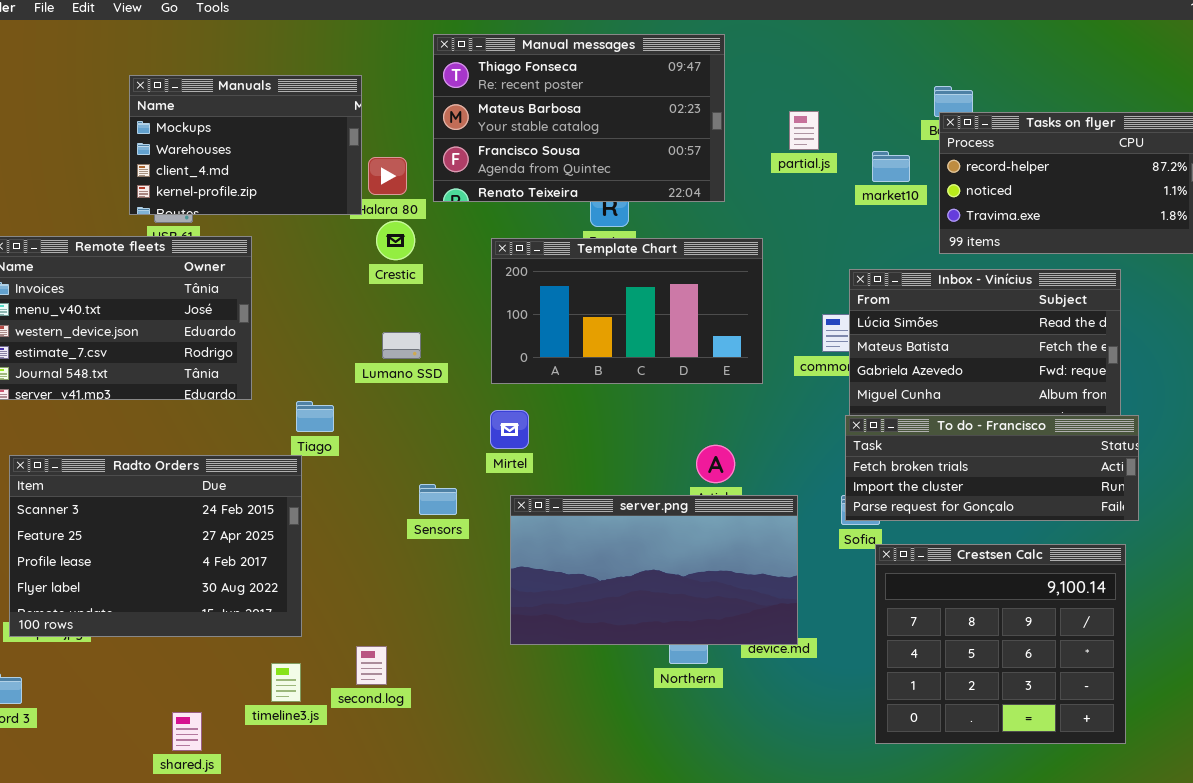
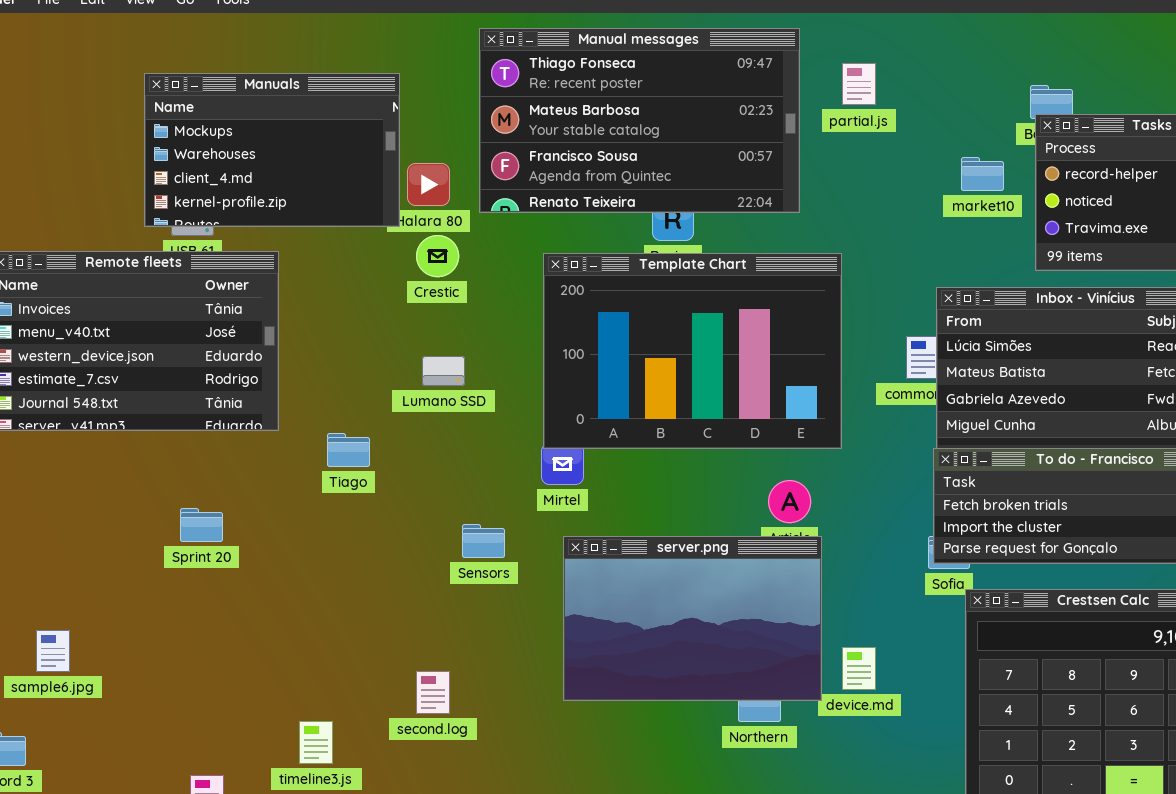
partial.js: [789,111,819,150] -> [842,63,876,105], moved
Template Chart: [491,238,763,384] -> [543,253,842,449], resized
Radto Orders: [9,455,302,637] -> none, closed
server.png: [510,495,798,645] -> [563,536,822,701], resized
second.log: [356,646,387,685] -> [416,671,450,714], moved

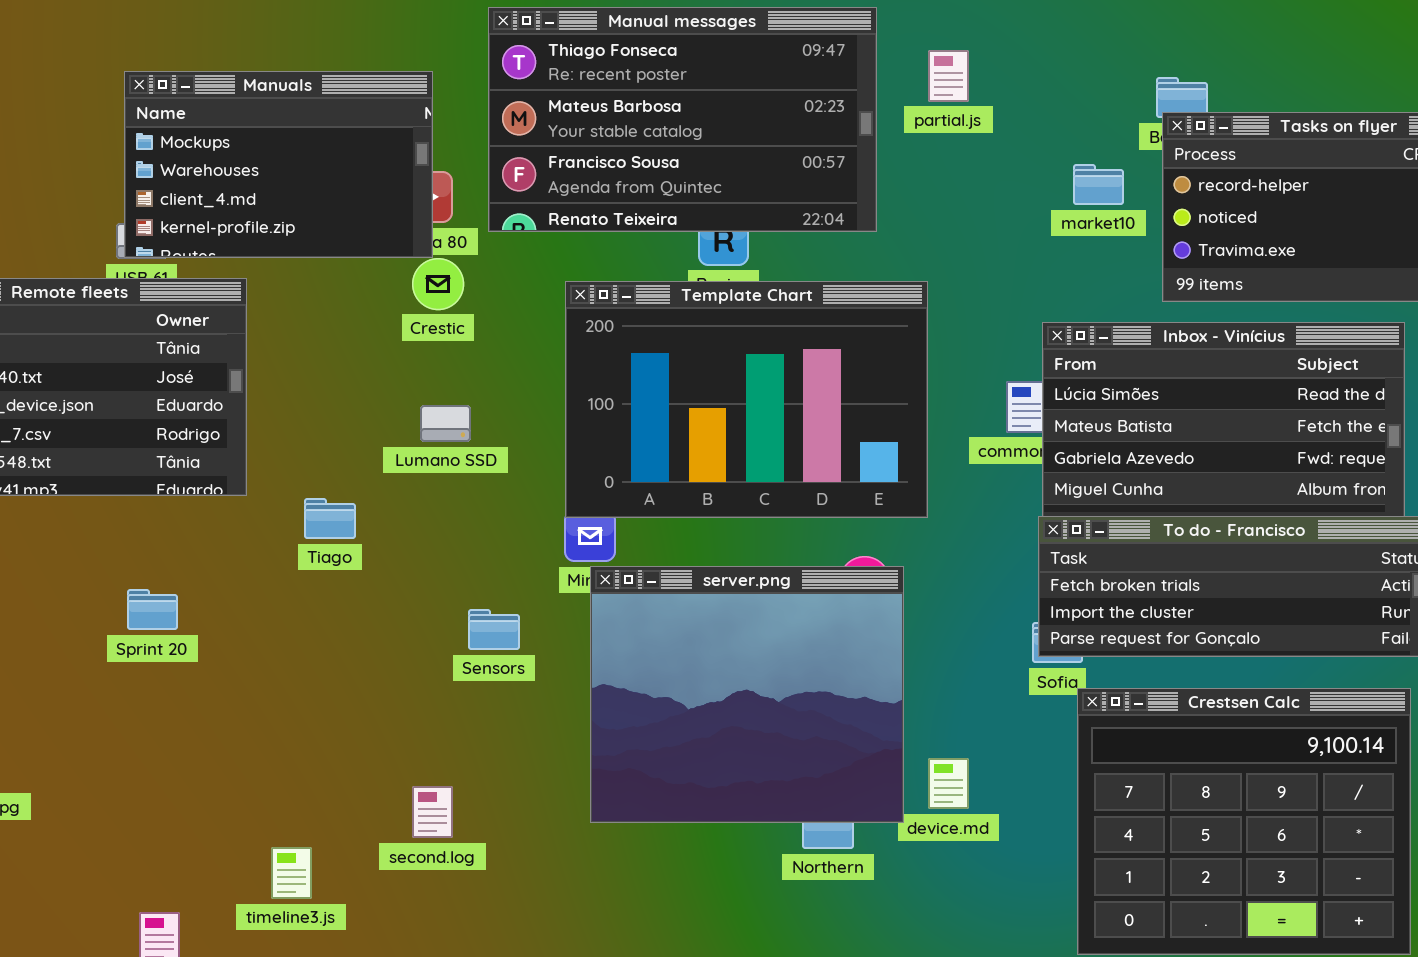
Manuals: [144,73,400,227] -> [124,71,433,258], moved
server.png: [563,536,822,701] -> [590,566,904,823], resized

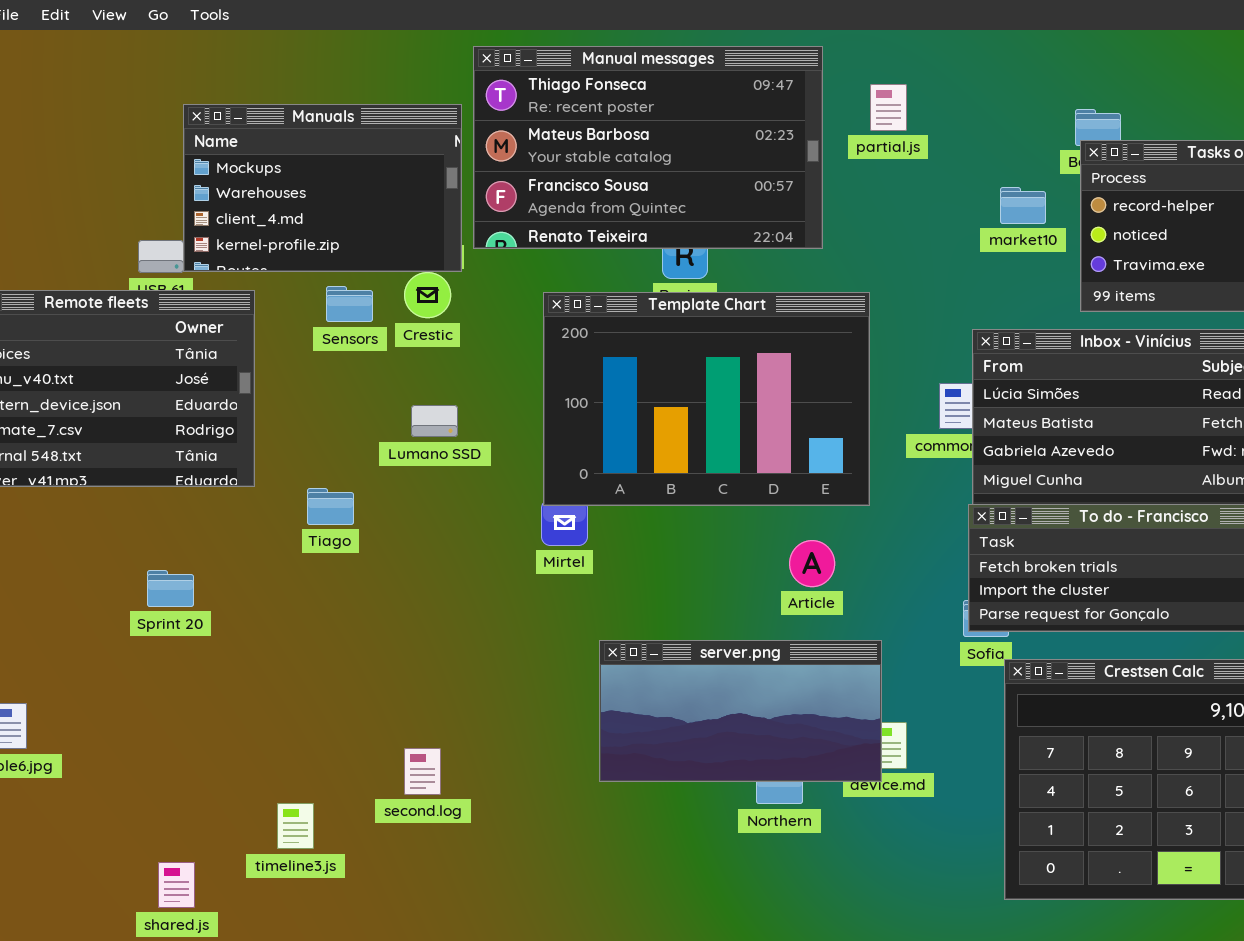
Manuals: [124,71,433,258] -> [183,104,462,272], moved
server.png: [590,566,904,823] -> [599,640,882,782], moved, resized
Sensors: [468,609,520,650] -> [326,286,373,322], moved

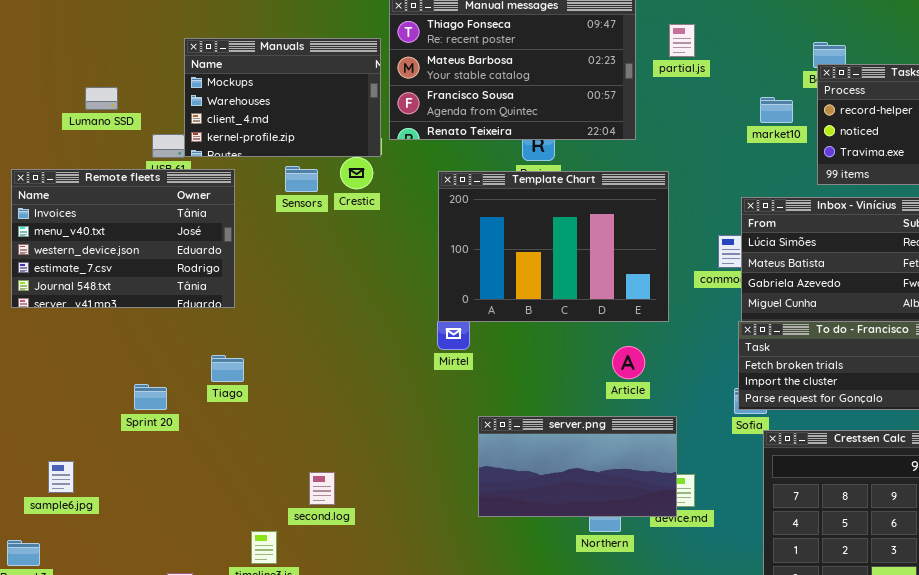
Lumano SSD: [411,405,458,437] -> [85,87,118,110], moved
Tiago: [307,488,354,525] -> [211,355,244,382], moved
Sprint 20: [147,570,194,607] -> [134,384,167,410], moved
second.log: [404,748,441,795] -> [309,472,335,505], moved

